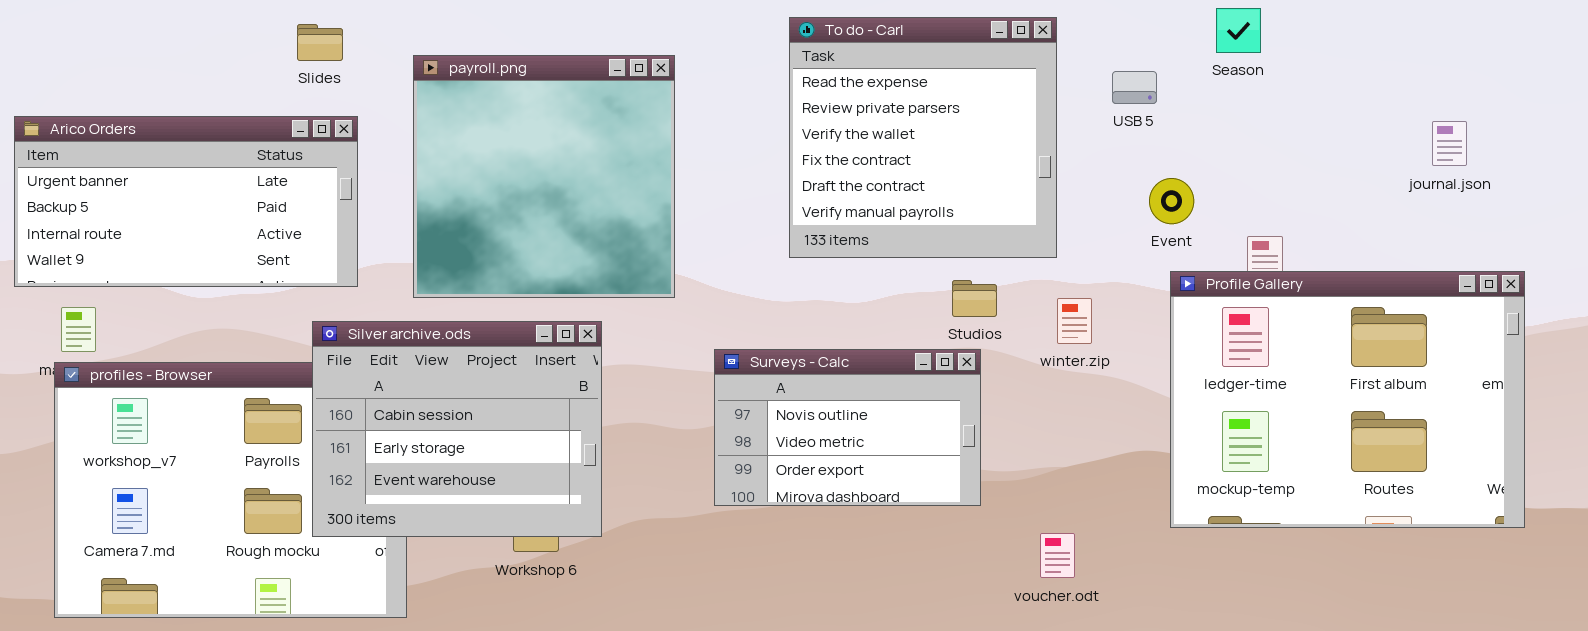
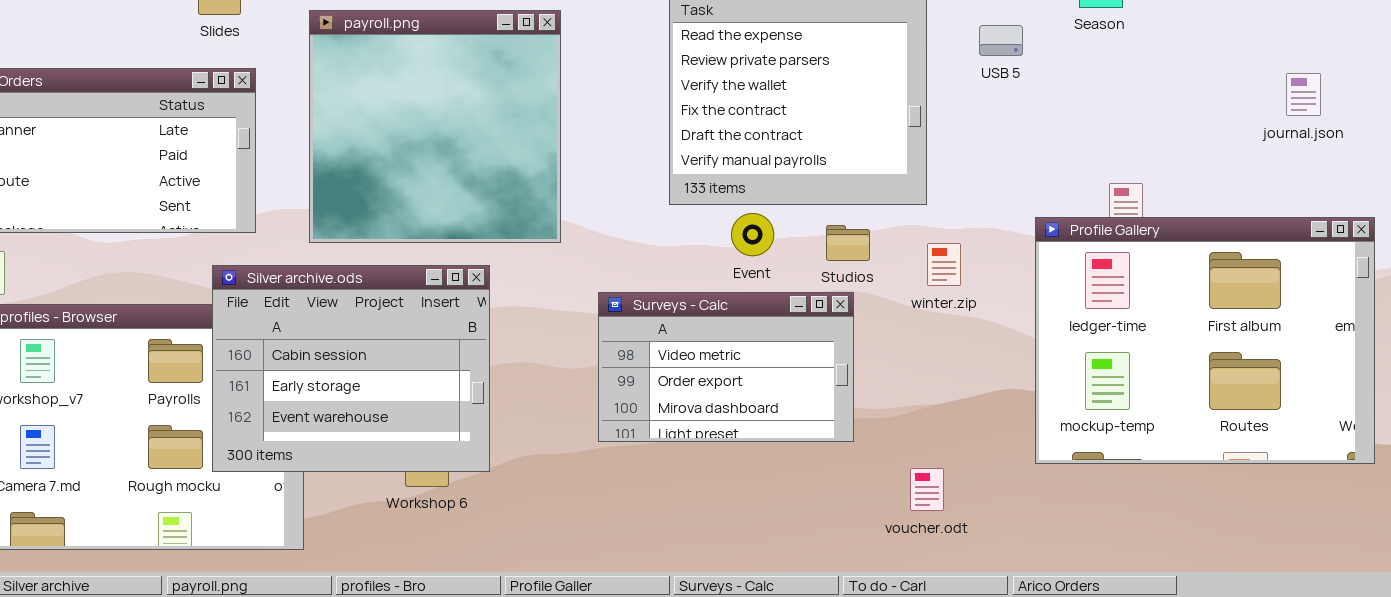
Event: [1149,178,1194,224] -> [731,213,774,256], moved
Surveys - Calc: [714,349,981,506] -> [598,292,854,442], scrolled down 1 row

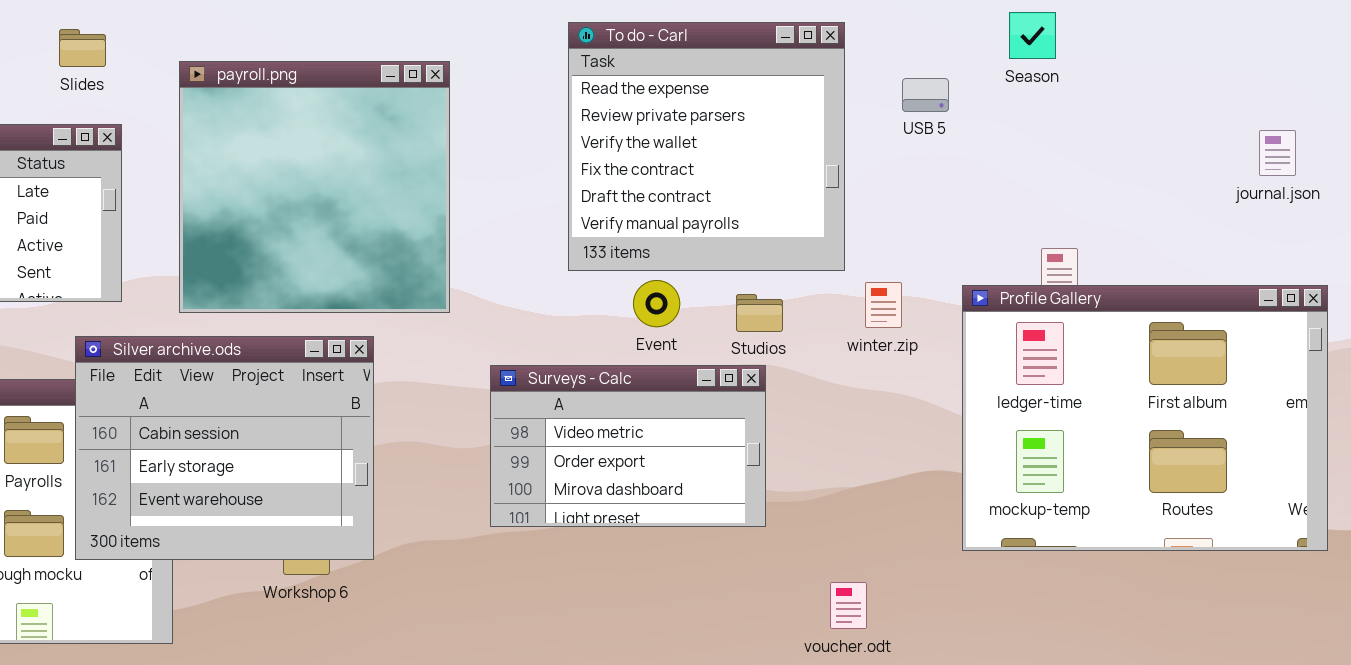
journal.json: [1286,73,1321,116] -> [1259,130,1296,176], moved
winter.zip: [927,243,961,286] -> [865,282,902,328], moved
voucher.odt: [910,468,944,511] -> [830,582,867,629], moved

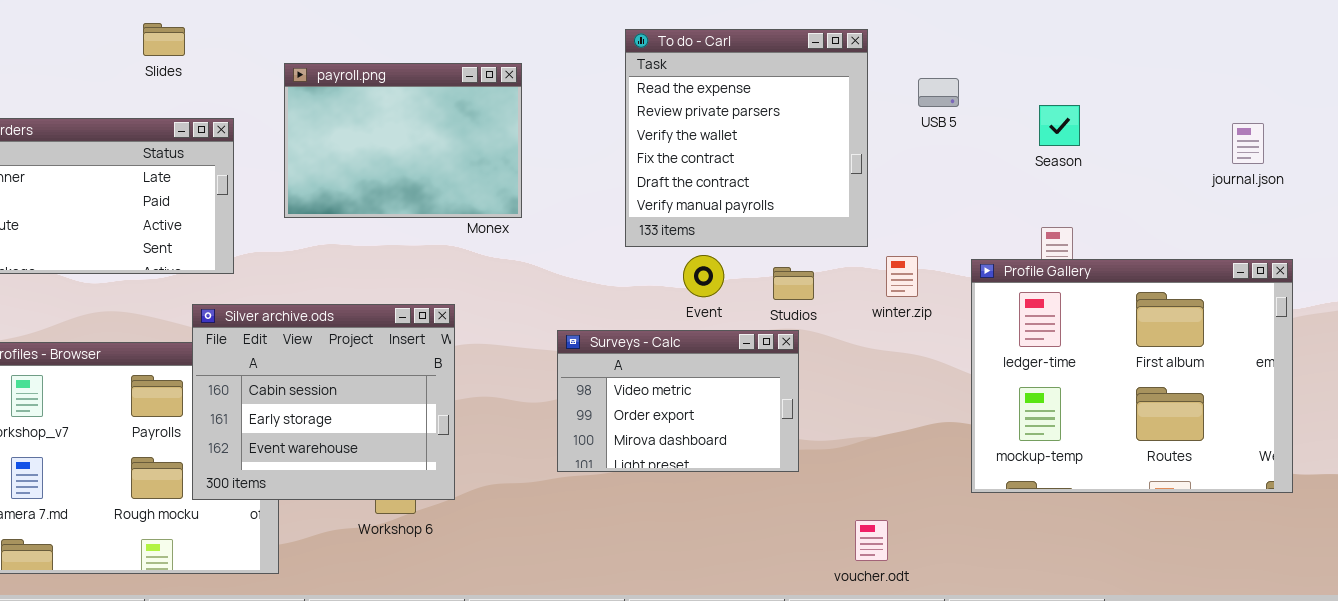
Season: [1009,12,1056,59] -> [1039,105,1080,146], moved
Slides: [59,29,106,67] -> [143,23,185,56], moved
payroll.png: [179,61,450,313] -> [284,63,522,218], resized

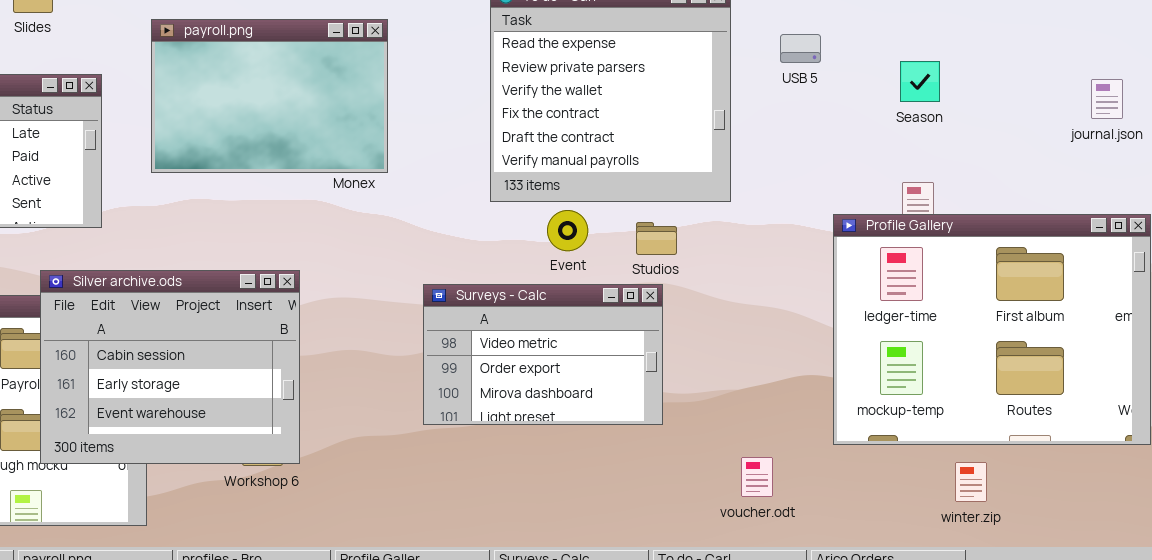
winter.zip: [886,256,918,297] -> [955,462,987,502], moved
Silver archive.ods: [192,304,455,500] -> [40,270,300,464], moved
voucher.odt: [855,520,888,561] -> [741,457,773,497], moved

